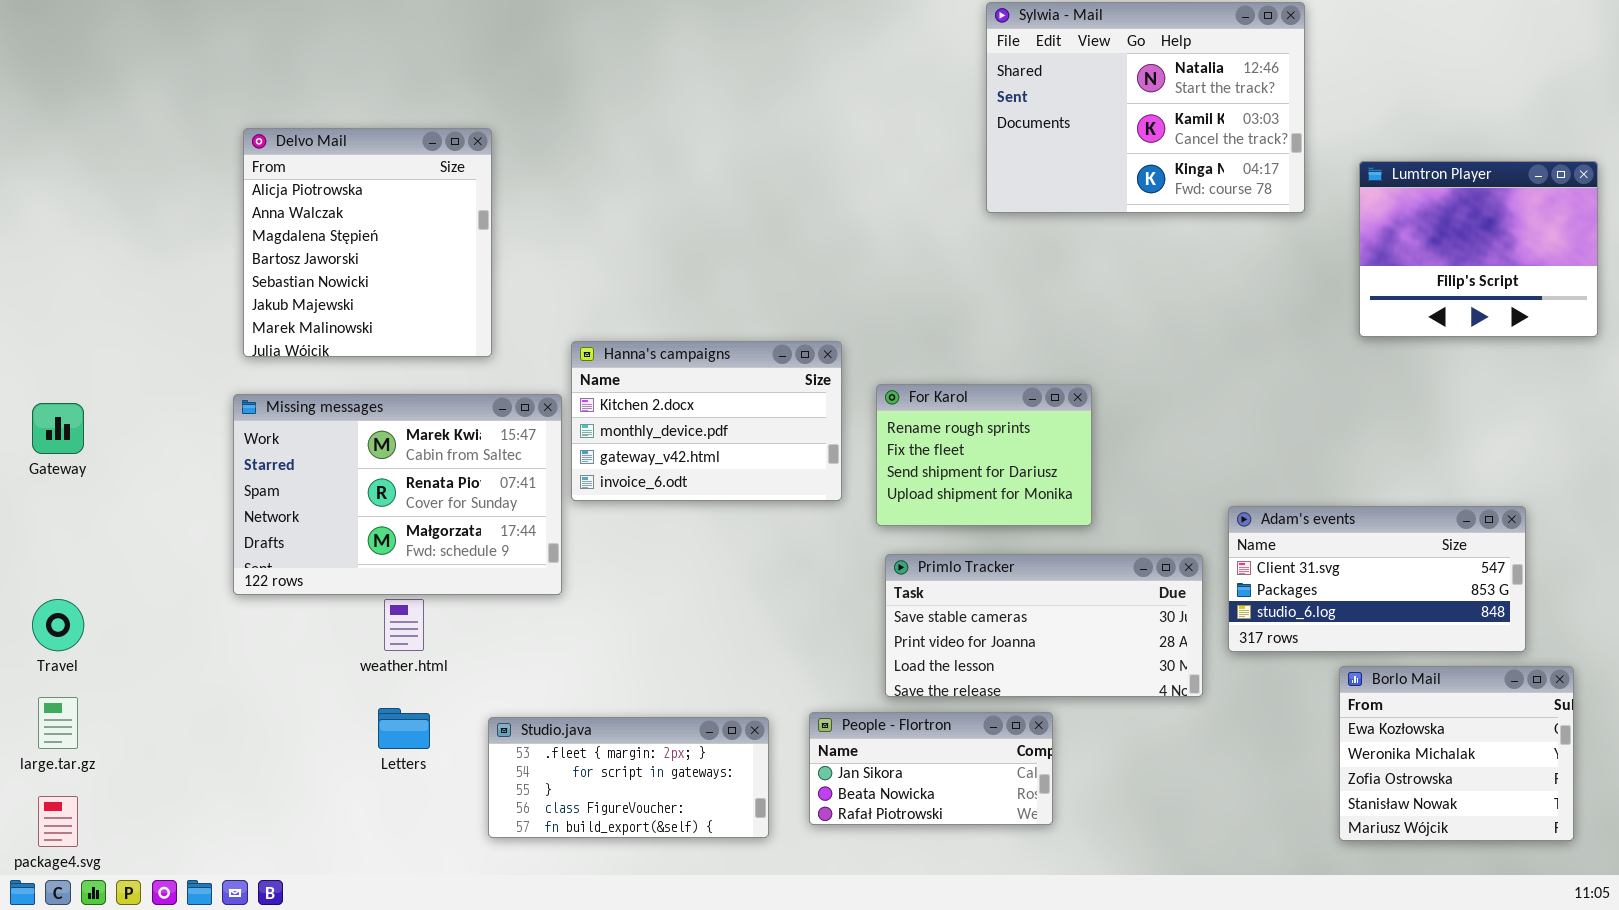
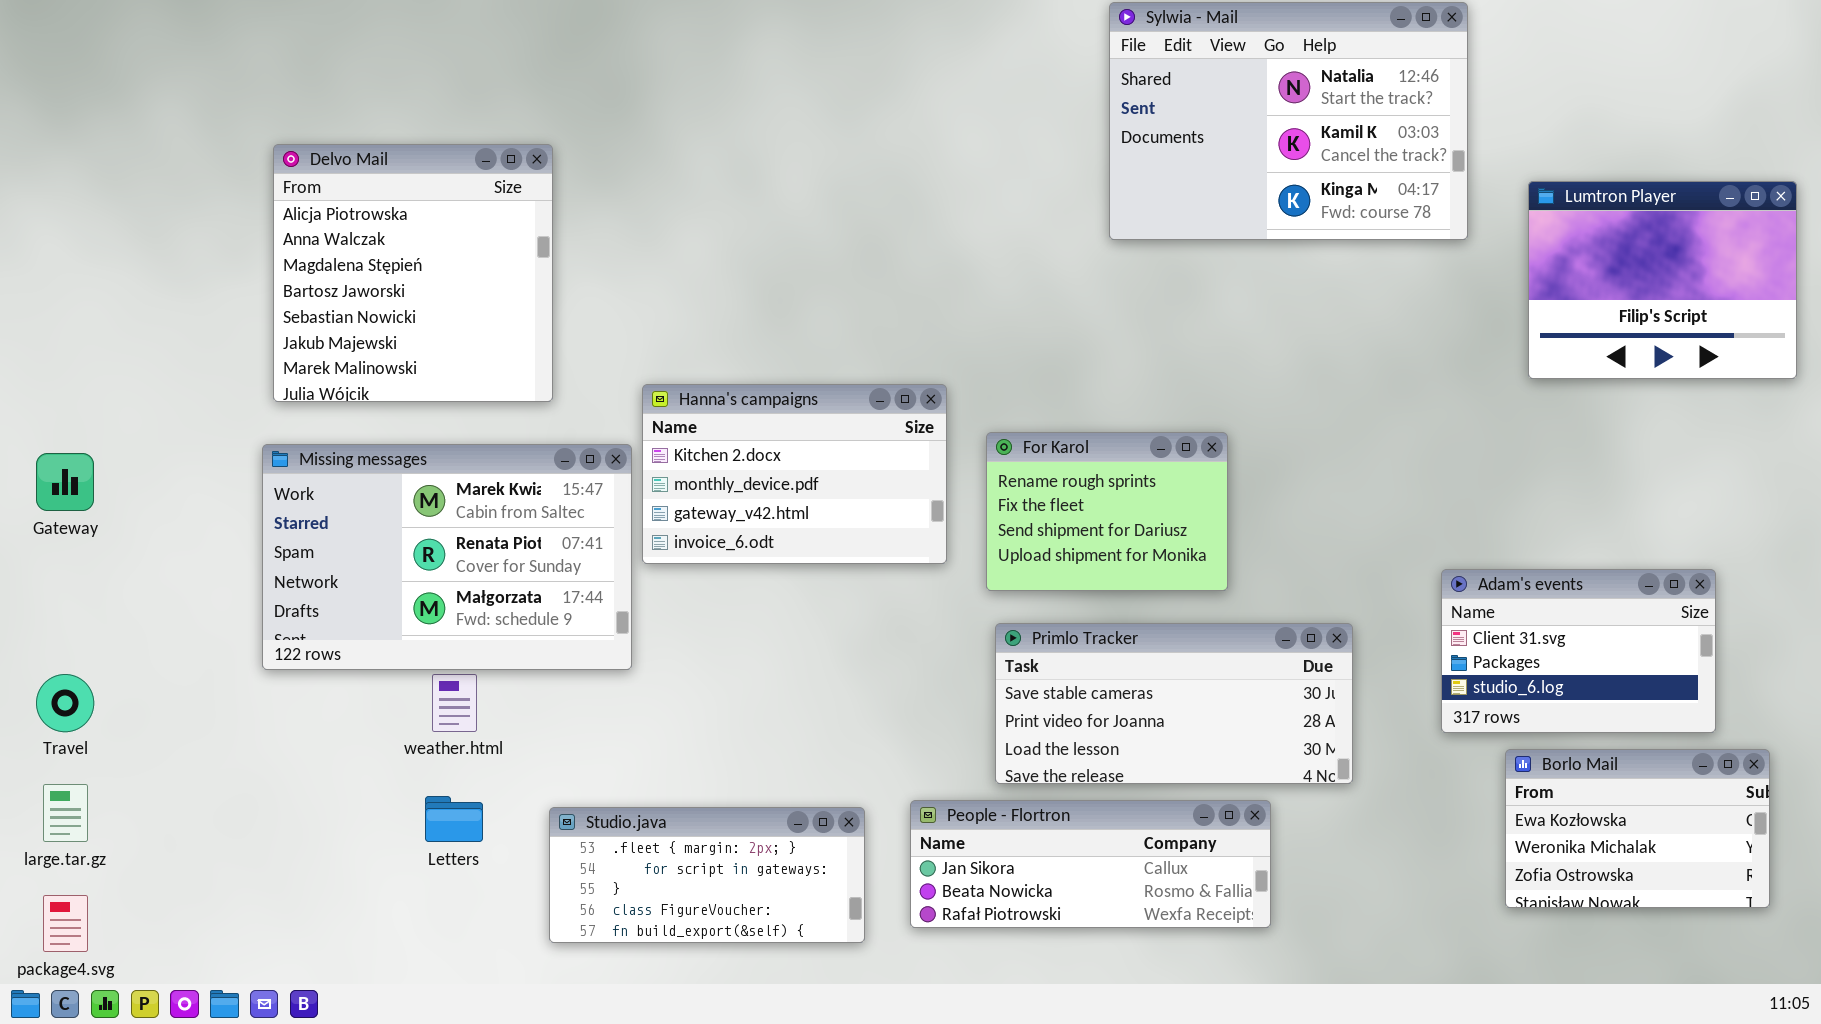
Adam's events: [1228,506,1526,652] -> [1441,569,1716,733], resized
Borlo Mail: [1339,666,1574,841] -> [1505,749,1770,908], resized
People - Flortron: [809,712,1053,825] -> [910,800,1271,928], resized

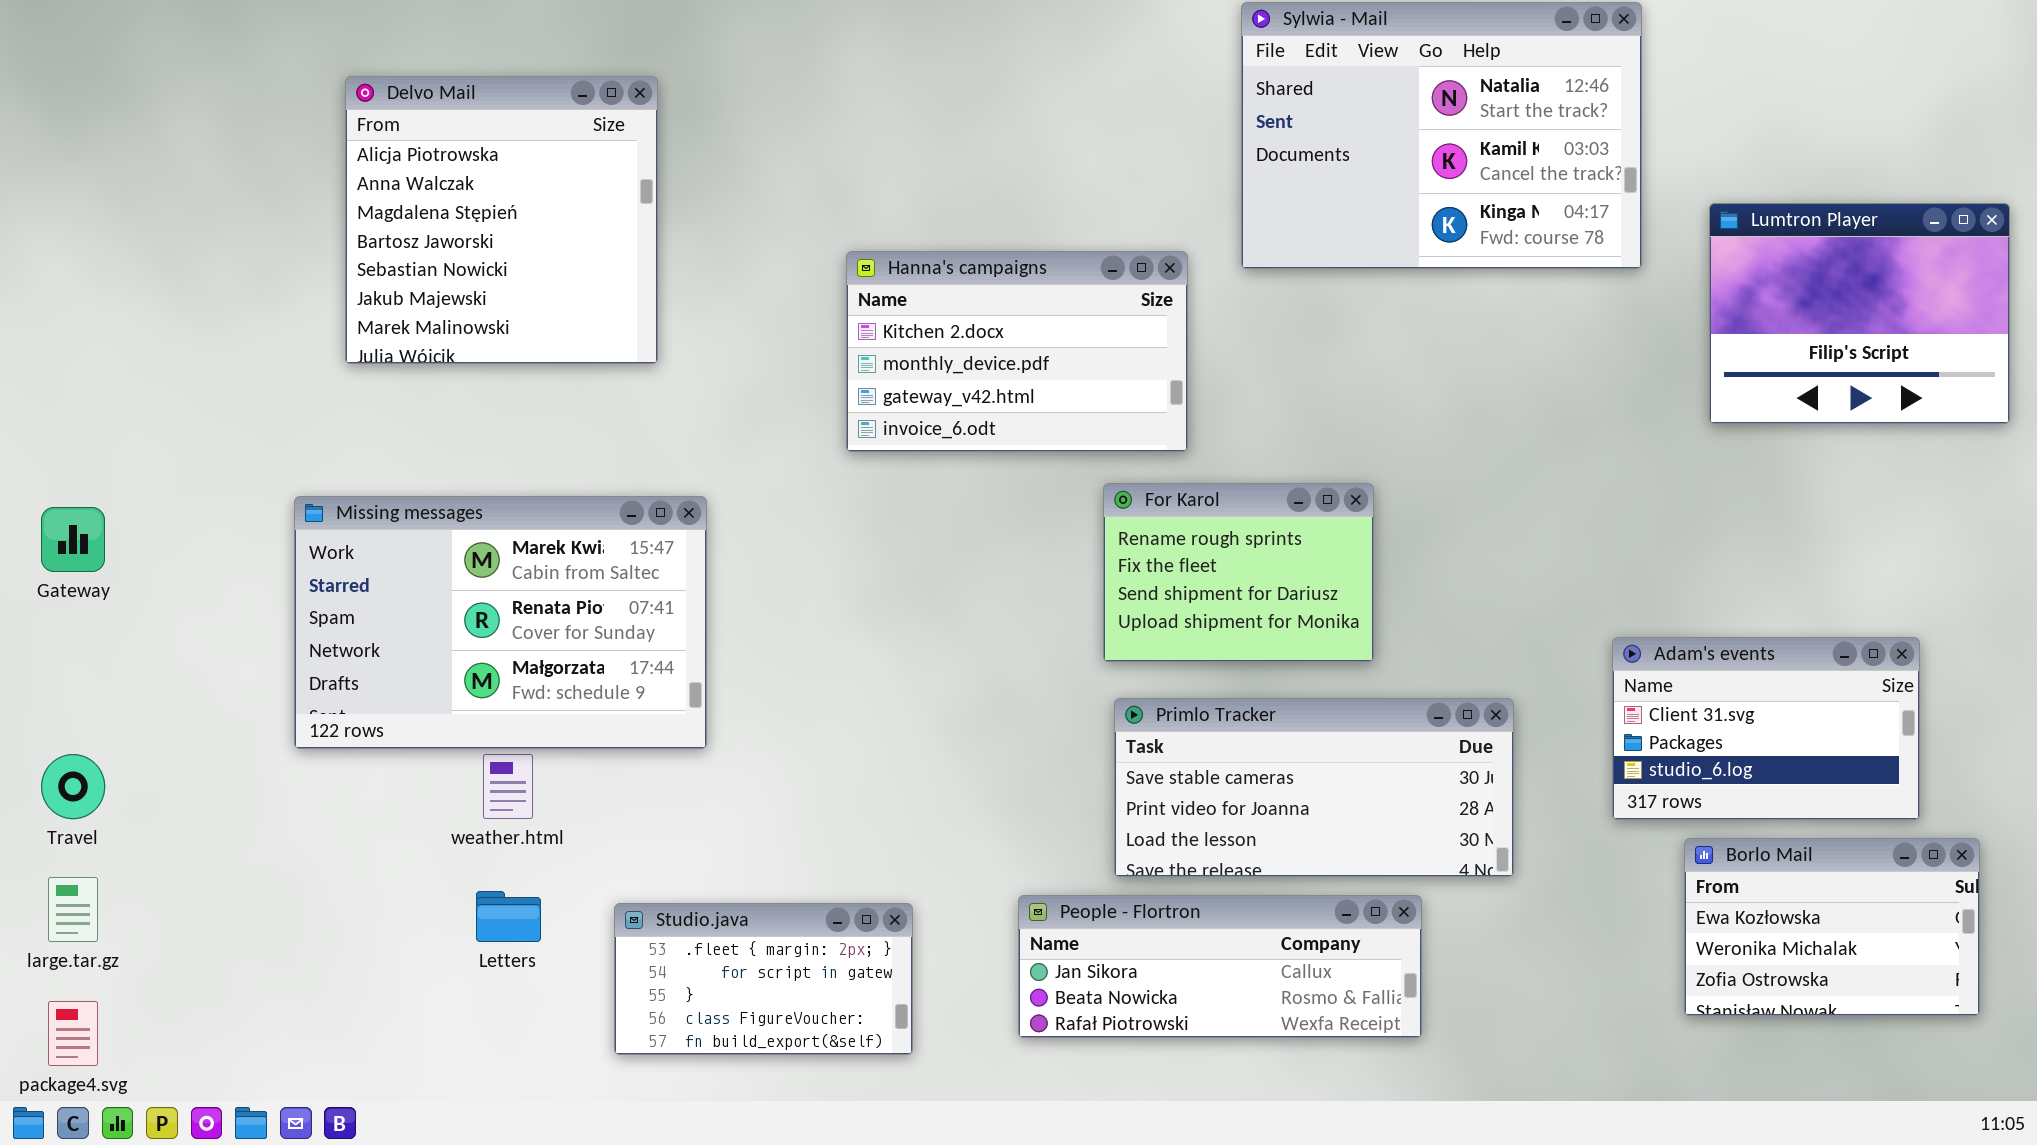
Delvo Mail: [273,144,553,402] -> [345,76,658,364], moved
Hanna's campaigns: [642,384,947,564] -> [846,251,1188,452], moved
Studio.java: [549,807,865,943] -> [614,903,913,1055], resized

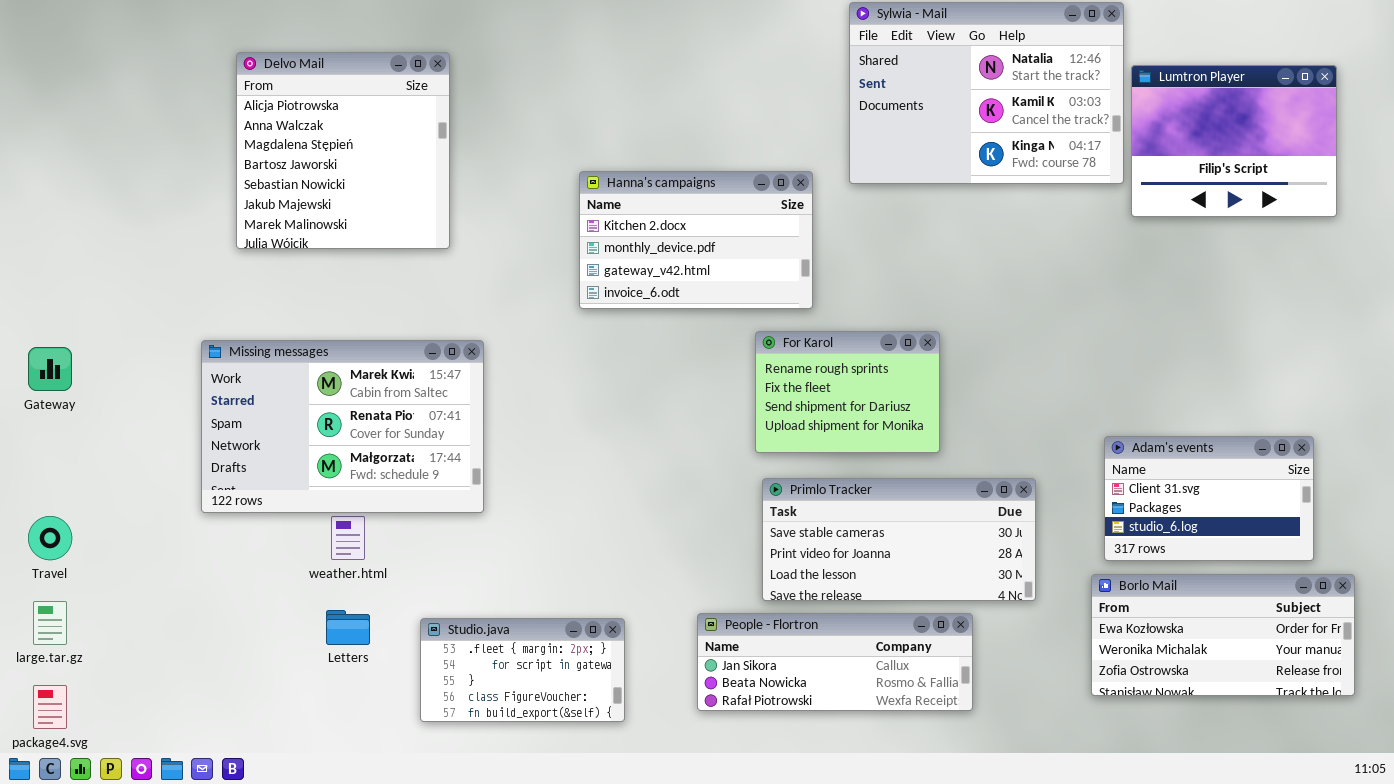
Lumtron Player: [1709,203,2010,424] -> [1131,65,1337,217], moved
Borlo Mail: [1684,838,1980,1016] -> [1091,574,1355,696], resized

